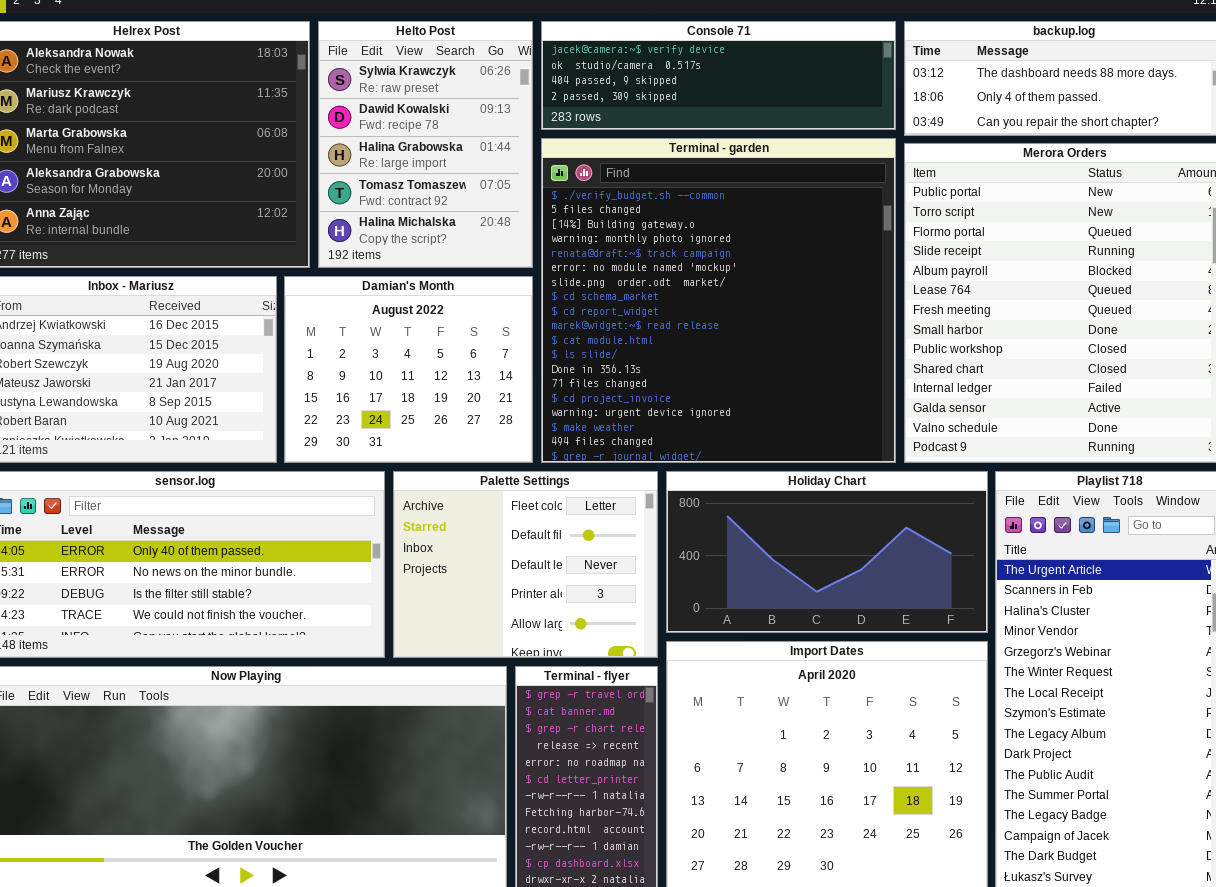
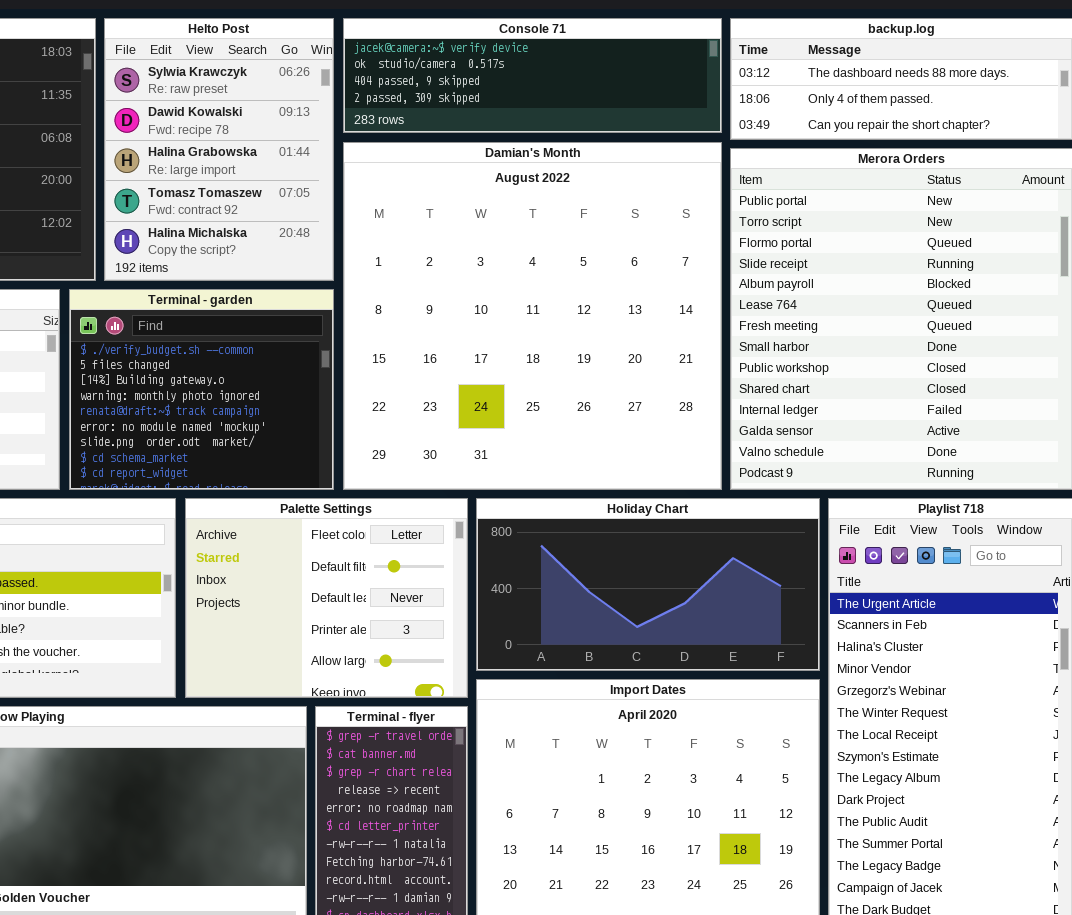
Terminal - garden: [541,138,896,463] -> [69,289,334,490], moved, resized
Damian's Month: [284,276,533,463] -> [343,142,722,490], moved, resized

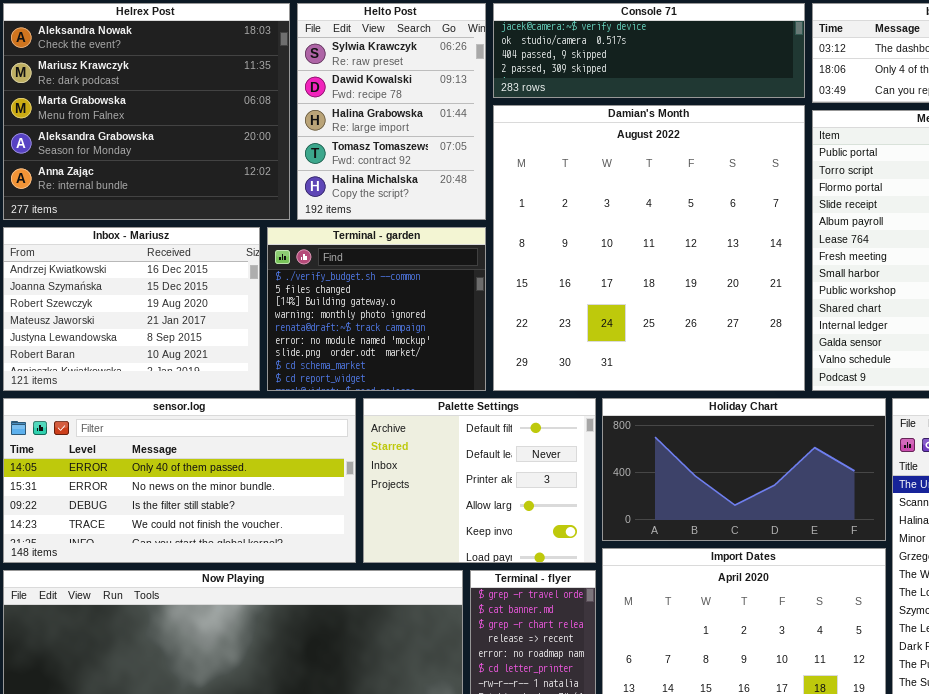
Palette Settings: [185,498,468,698] -> [363,398,596,563], scrolled down 1 row

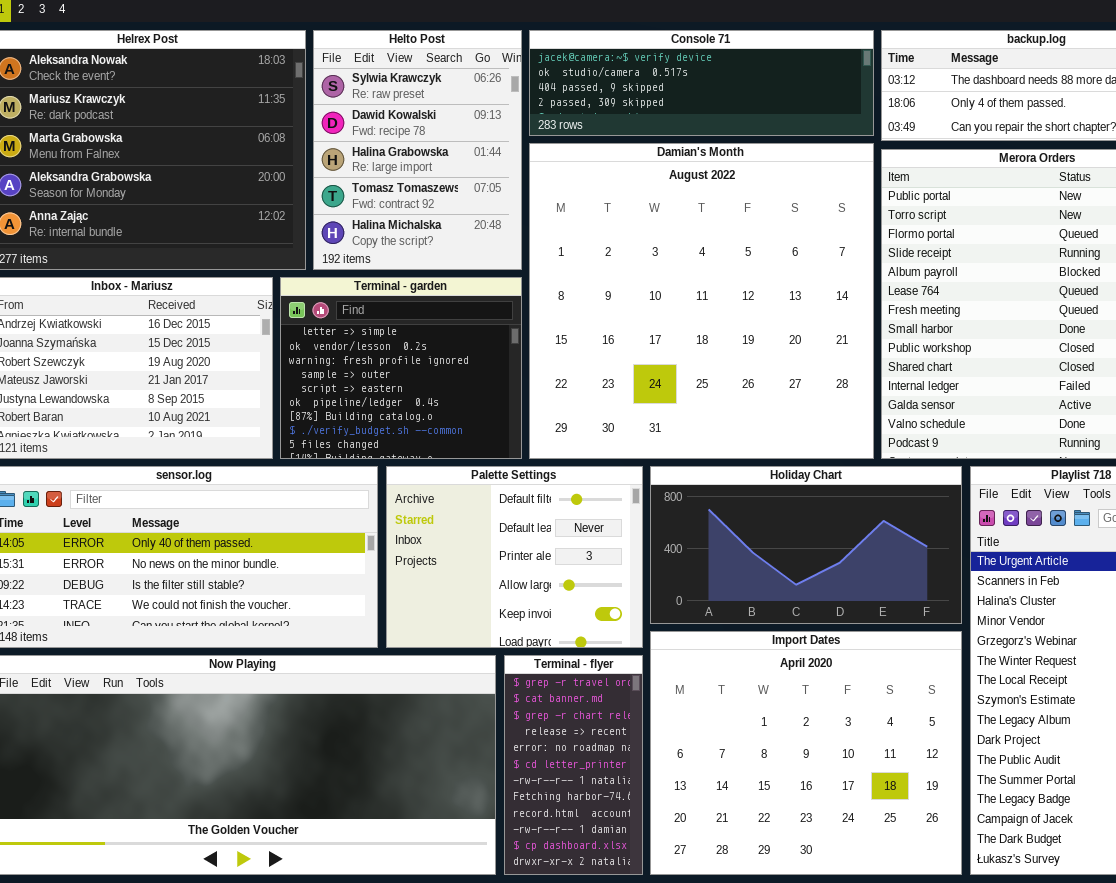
Terminal - garden: [267,227,486,391] -> [280,277,522,459], scrolled up 7 rows

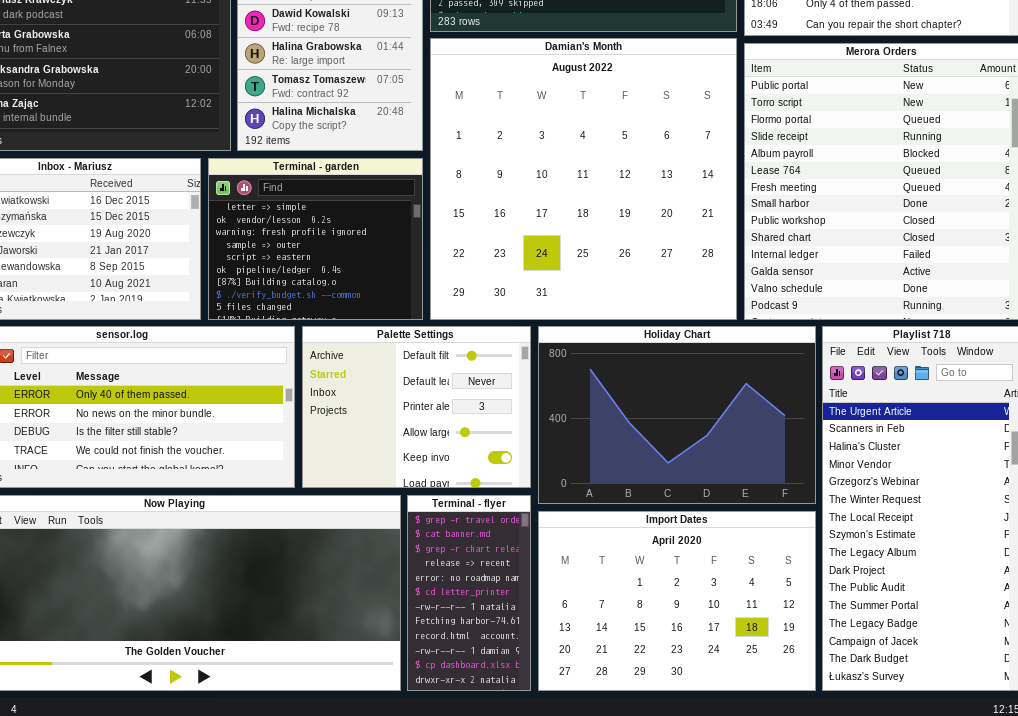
Holiday Chart: [650,466,962,624] -> [538,326,816,504], resized
Import Dates: [650,631,962,875] -> [538,511,816,691], resized

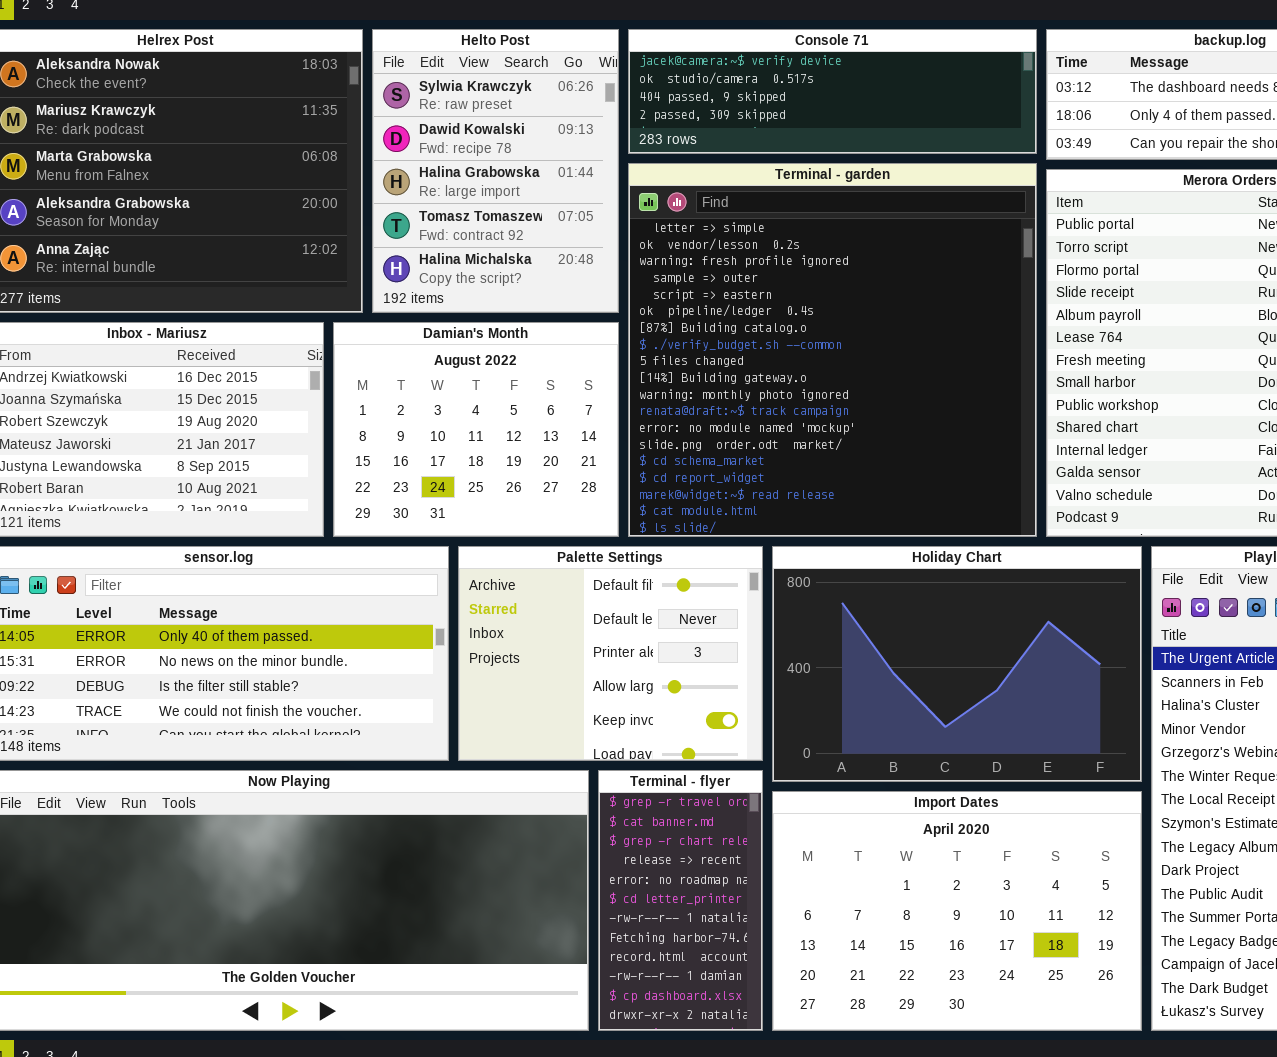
Damian's Month: [430,38,737,320] -> [333,322,619,537], moved, resized
Terminal - garden: [208,158,423,320] -> [628,163,1037,537], moved, resized

